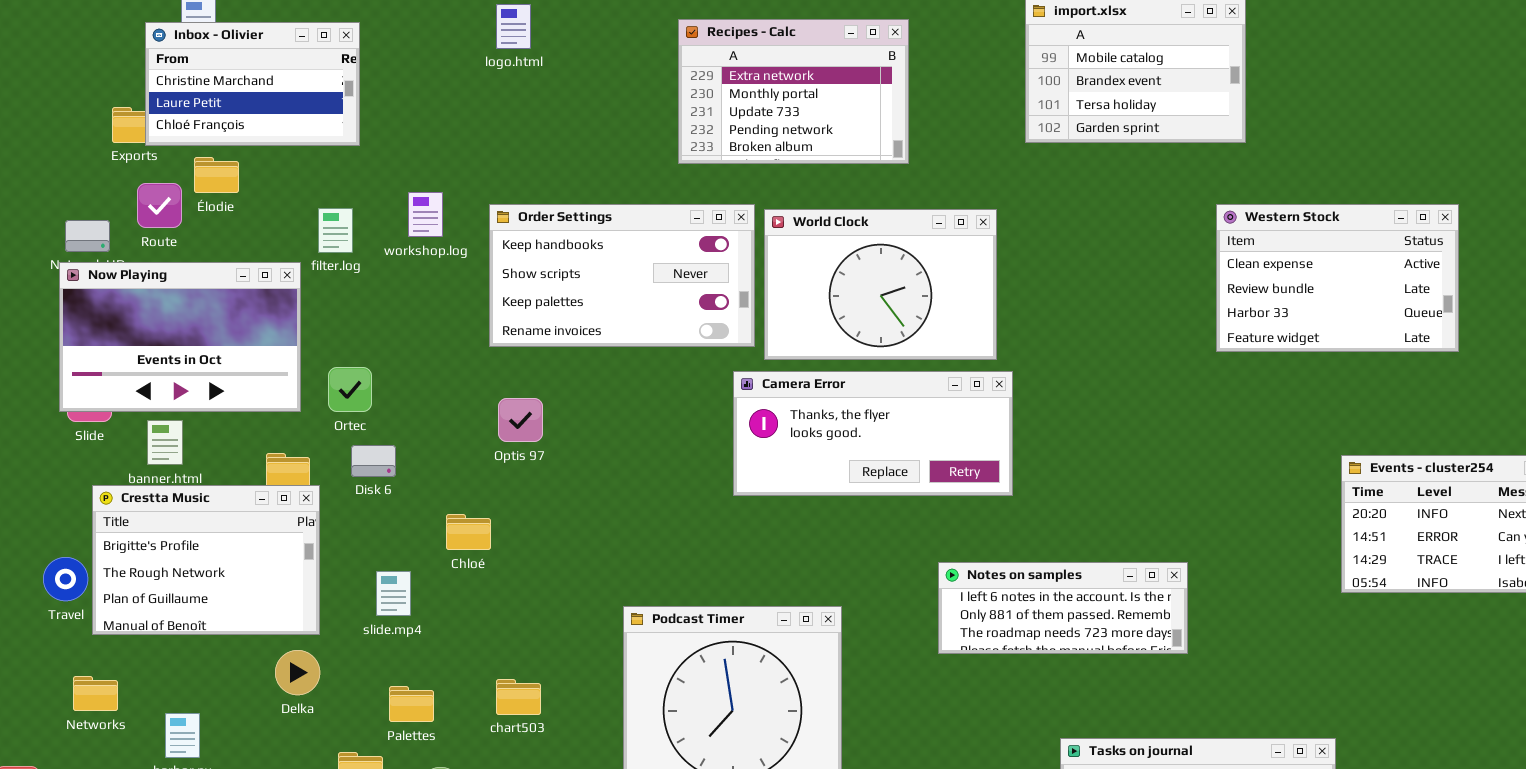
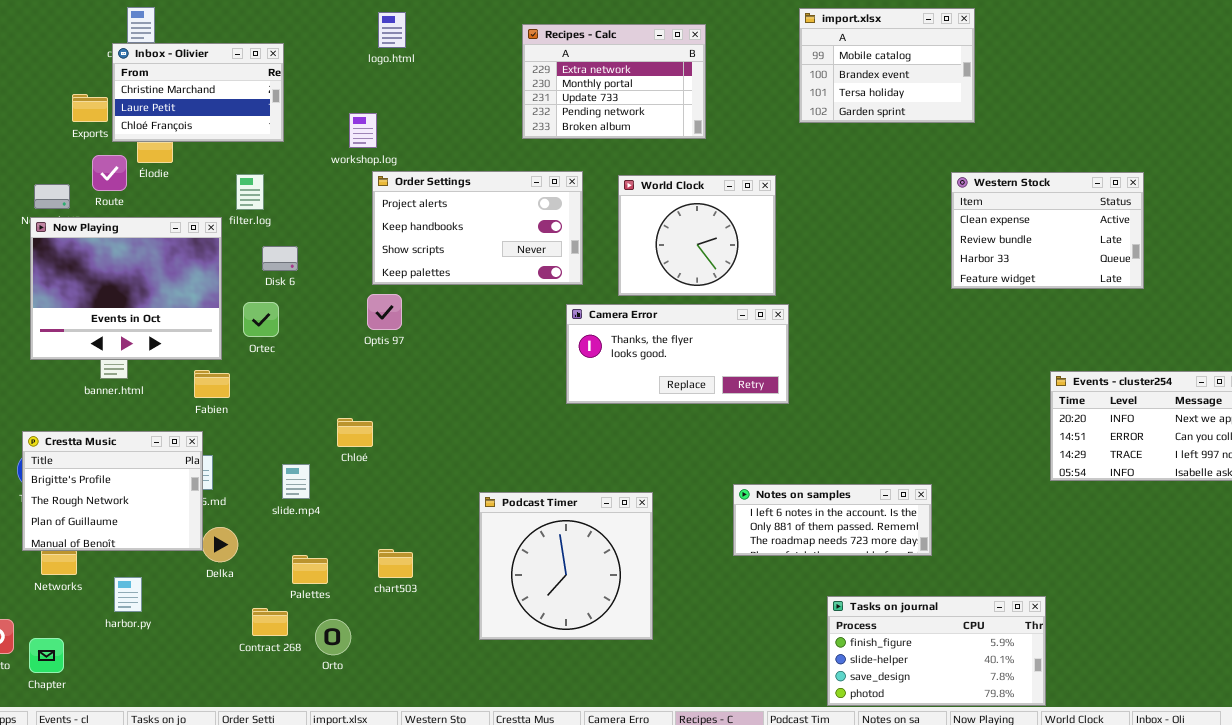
Inbox - Olivier: [145,22,360,146] -> [112,43,284,142], moved
workshop.log: [408,192,443,237] -> [349,113,377,148], moved
Order Settings: [489,204,755,347] -> [372,171,583,285], scrolled up 1 row
World Clock: [764,209,997,360] -> [618,175,776,296], resized
Now Playing: [59,262,301,412] -> [30,217,222,360], resized
Optis 97: [498,398,543,442] -> [367,294,402,330], moved
Disk 6: [351,445,396,477] -> [262,246,298,271], moved
Crestta Music: [92,485,320,635] -> [22,431,203,551], moved
Notes on samples: [938,562,1188,654] -> [733,484,932,556], moved

